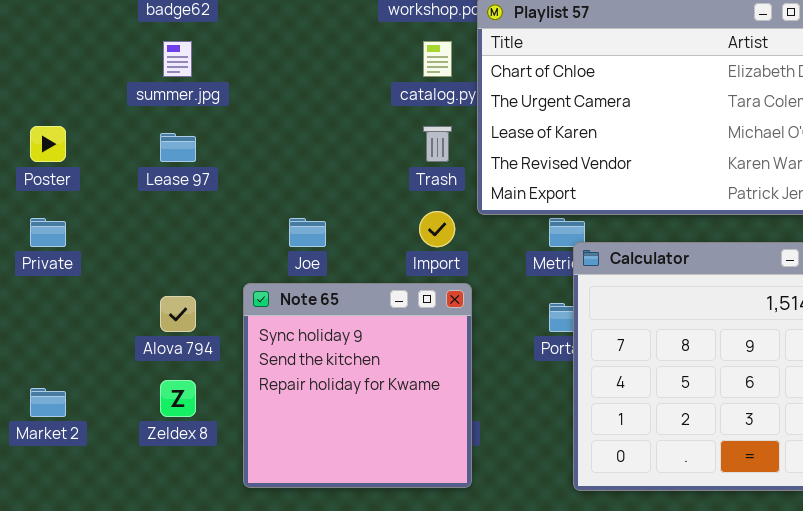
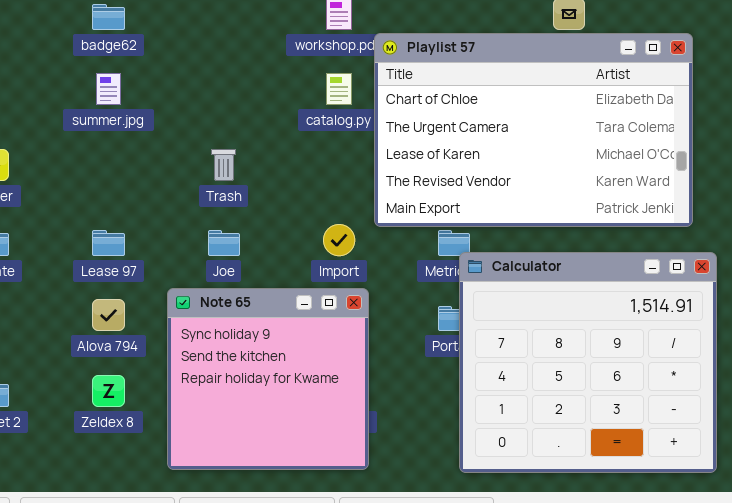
Trash: [423,126,452,162] -> [211,149,236,181], moved
Lease 97: [160,133,196,162] -> [92,230,125,256], moved

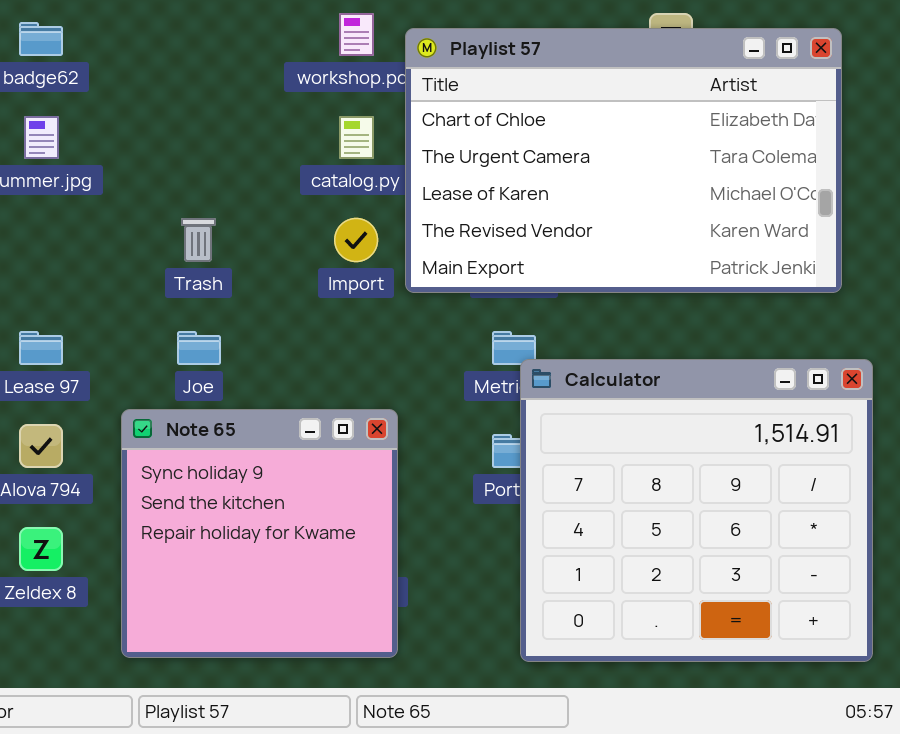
Playlist 57: [374,33,693,227] -> [405,28,842,293], moved
Import: [323,224,355,256] -> [334,218,378,262], moved

